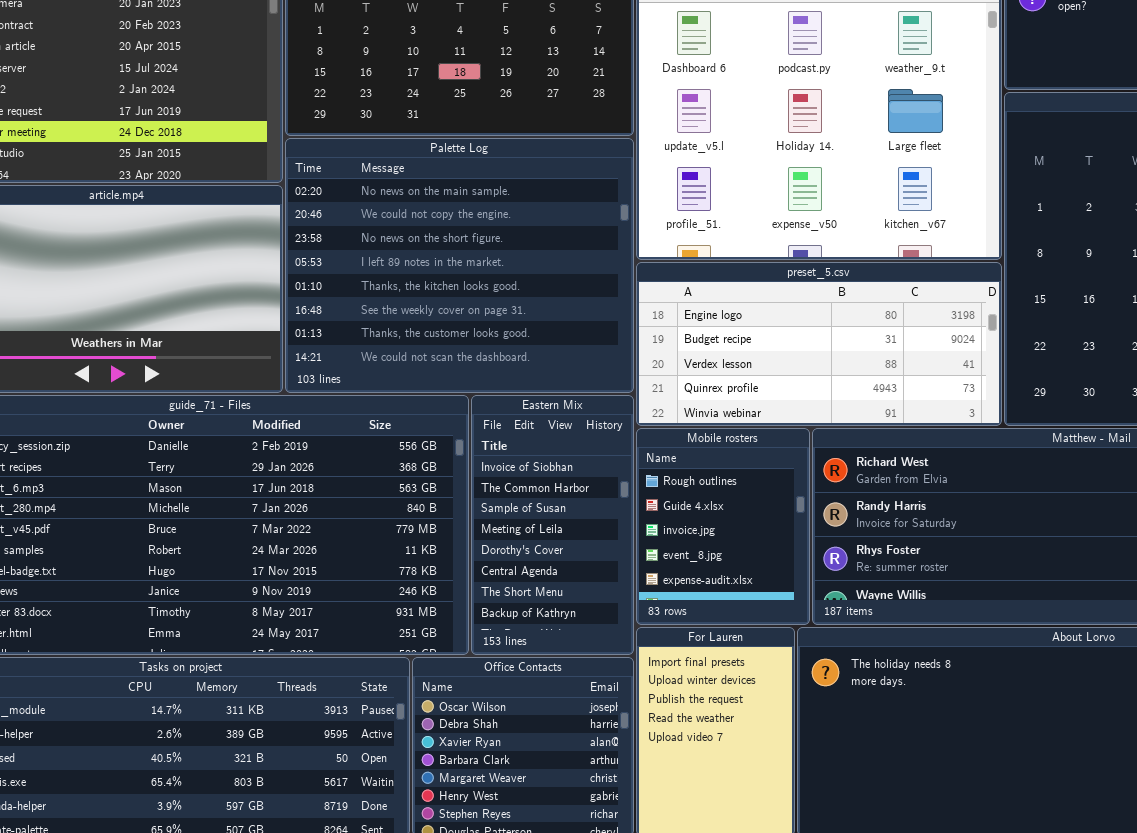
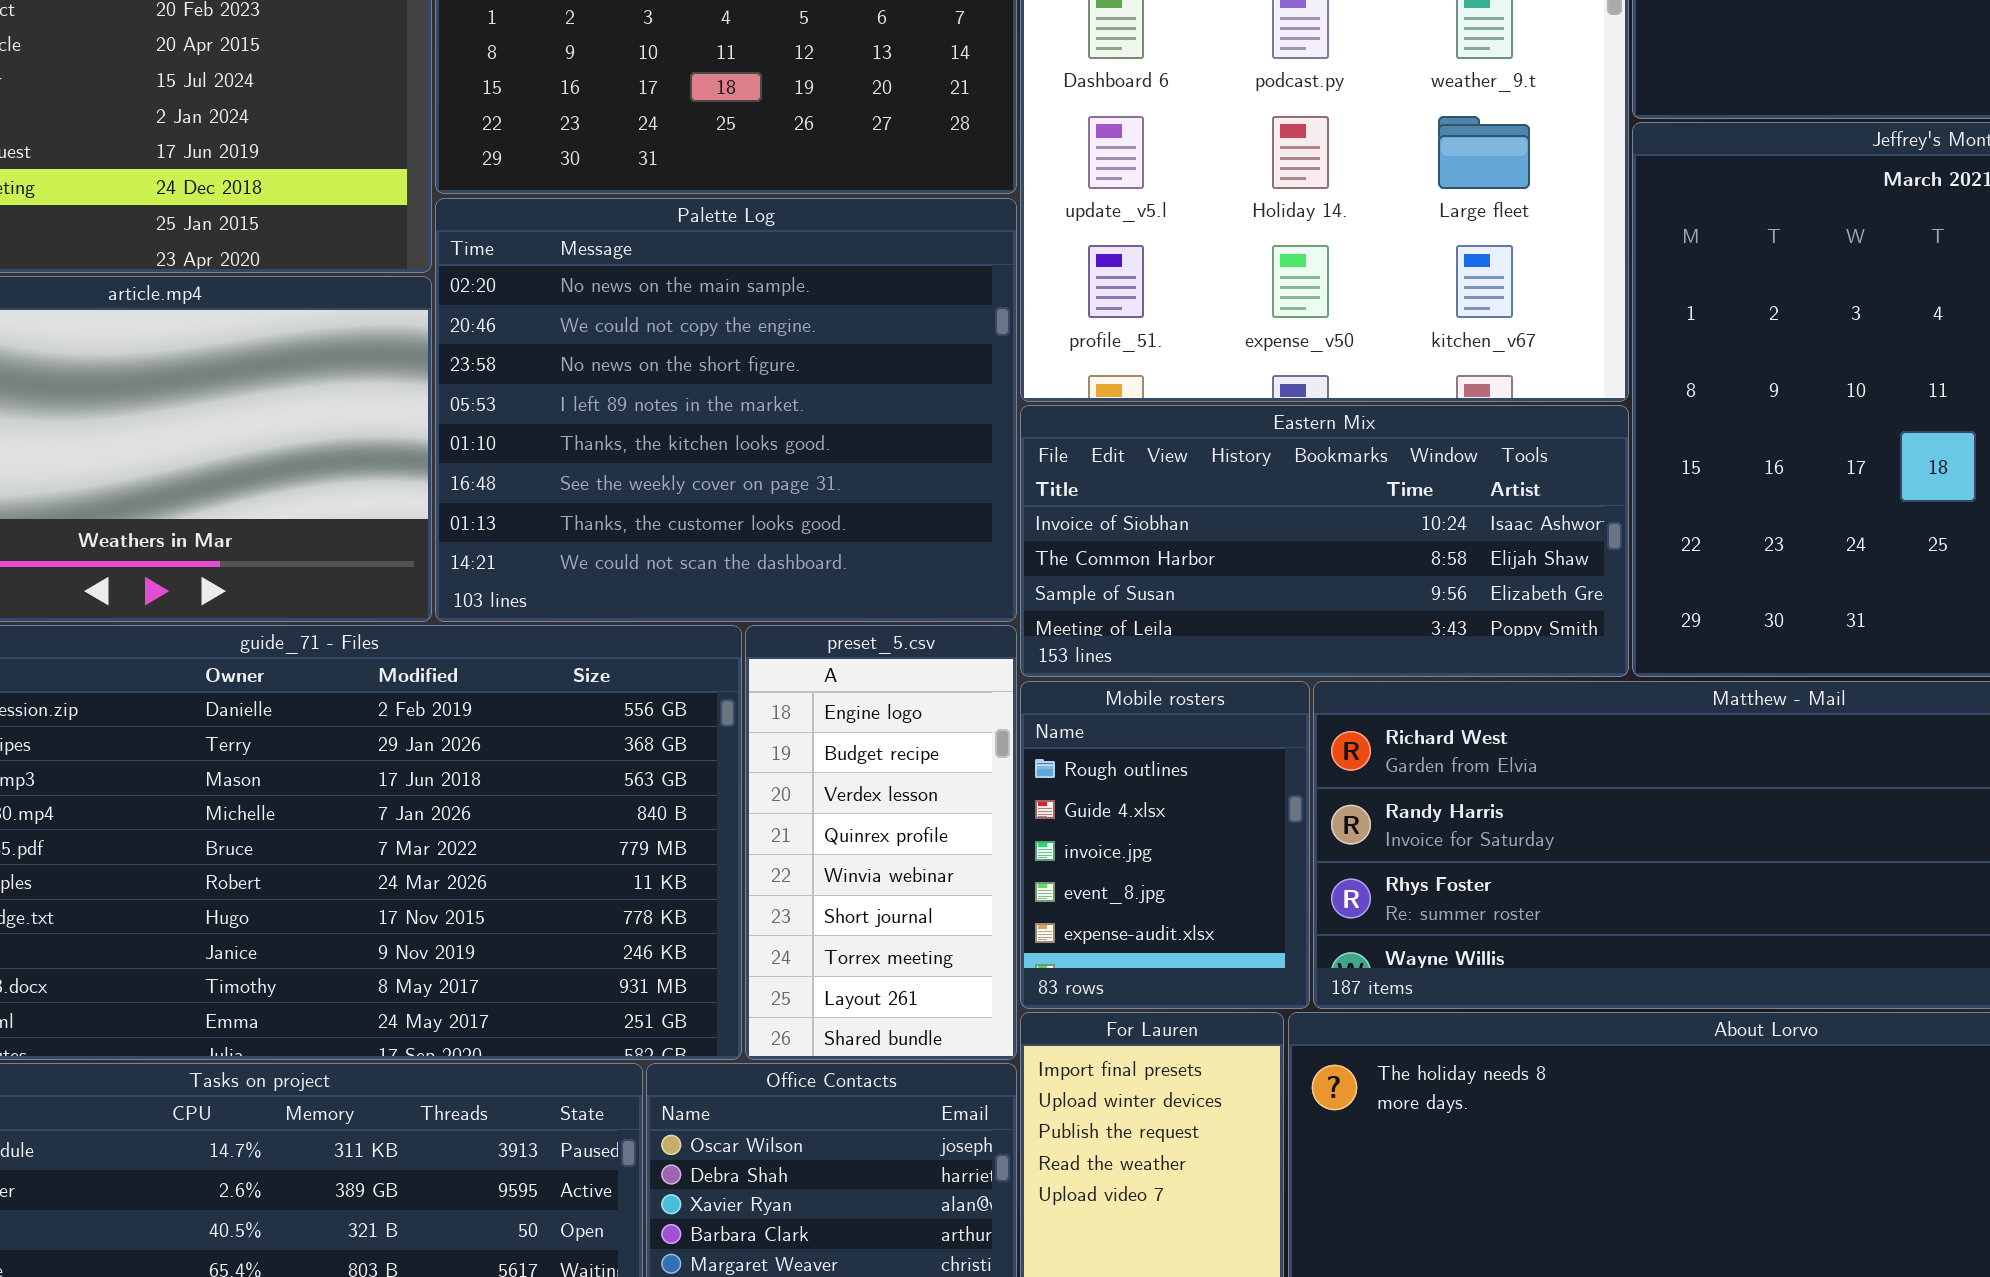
preset_5.csv: [636,262,1002,426] -> [745,625,1017,1060], moved, resized
Eastern Mix: [471,395,634,655] -> [1020,405,1629,677], moved, resized

